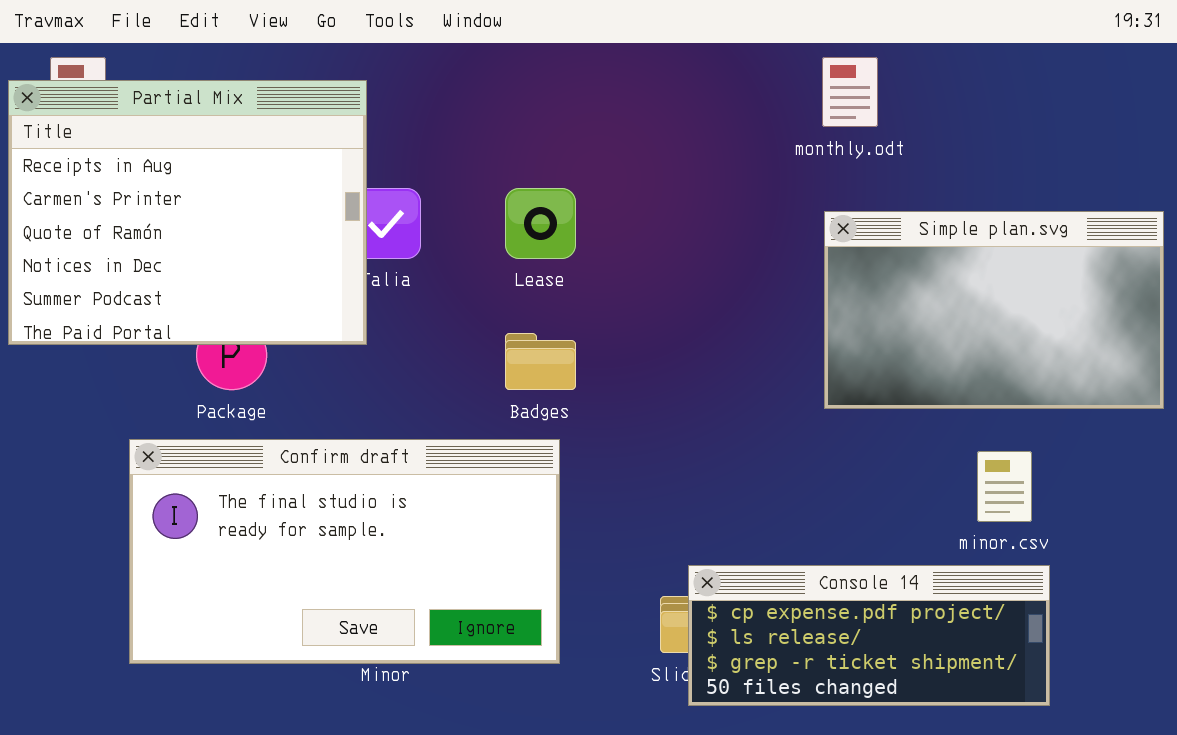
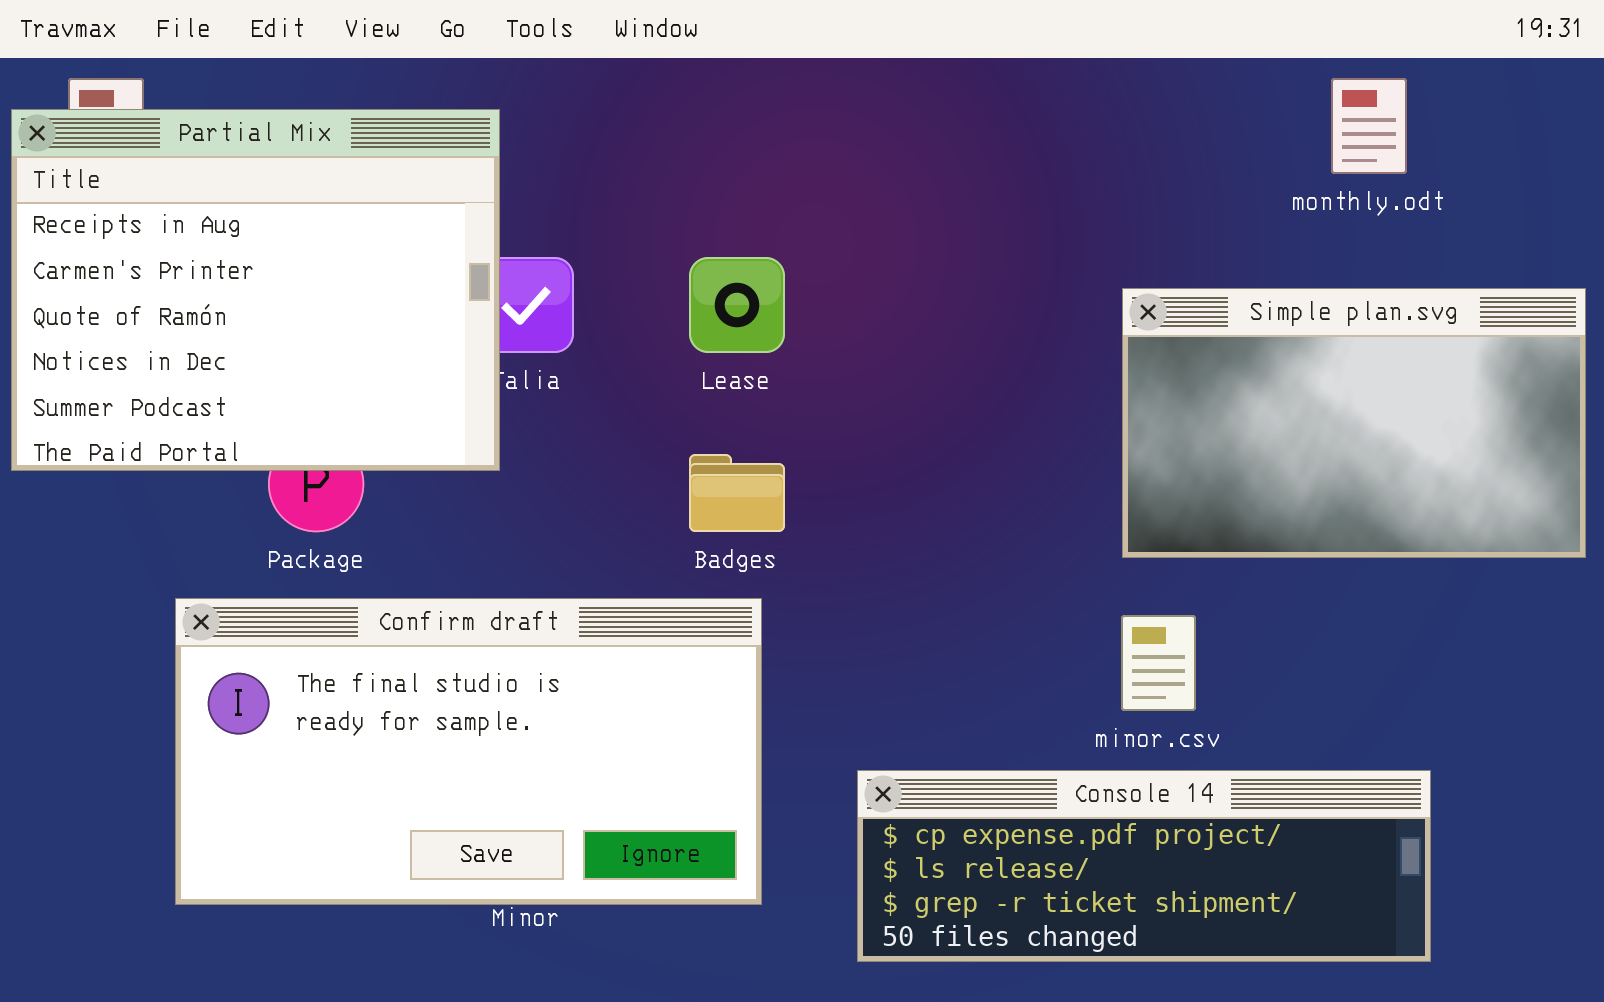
monthly.odt: [822,57,878,127] -> [1331,78,1407,174], moved
minor.csv: [977,451,1032,522] -> [1121,615,1196,711], moved
Console 14: [688,565,1050,706] -> [857,770,1431,962], resized

